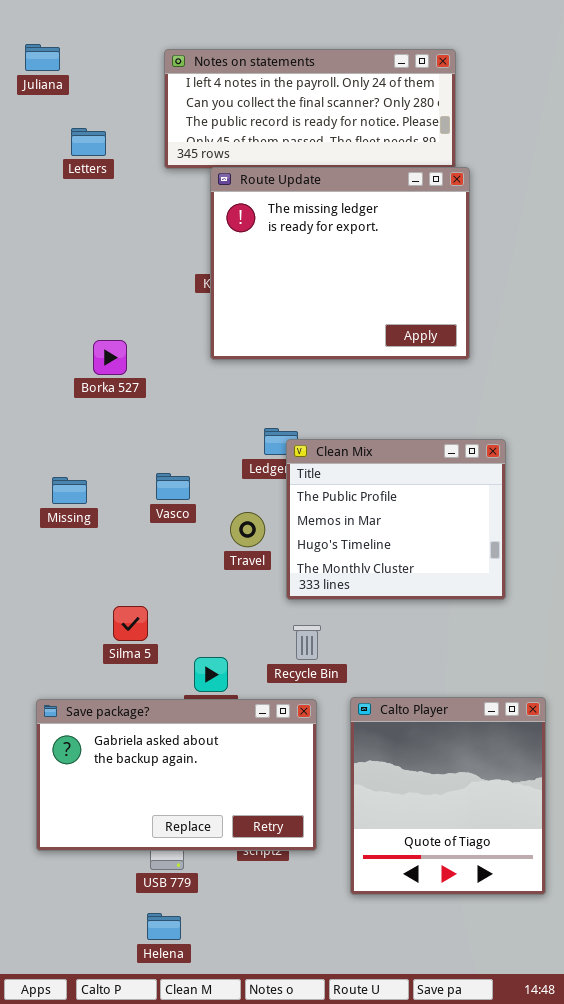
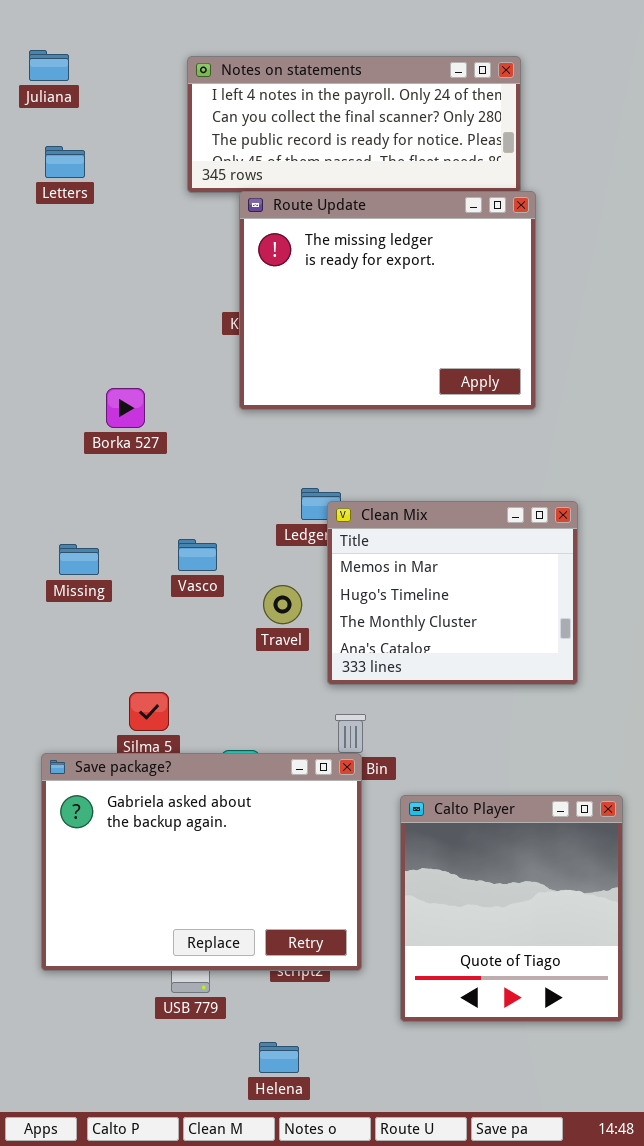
Letters: [71,128,106,156] -> [45,146,85,178], moved
Clean Mix: [286,439,506,600] -> [327,501,578,685], scrolled down 1 row
Save package?: [36,699,317,851] -> [41,753,362,971], resized
Helena: [147,913,181,940] -> [259,1042,299,1073], moved

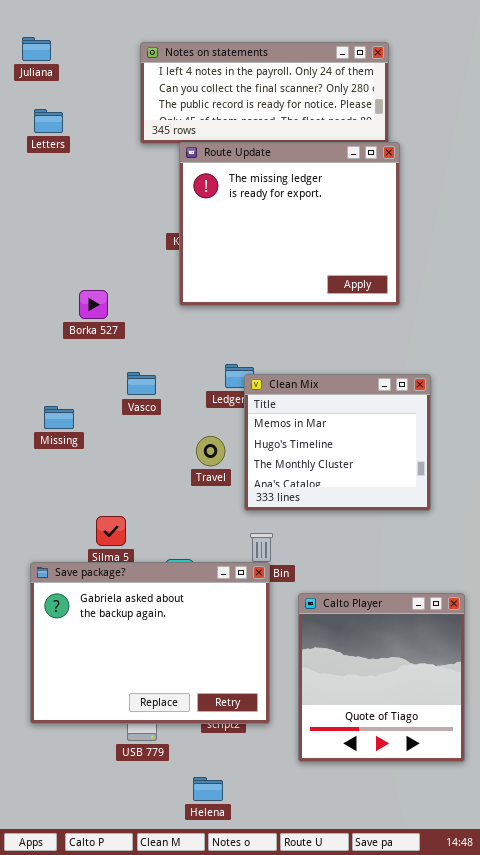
Vasco: [178,539,217,571] -> [127,372,156,395], moved

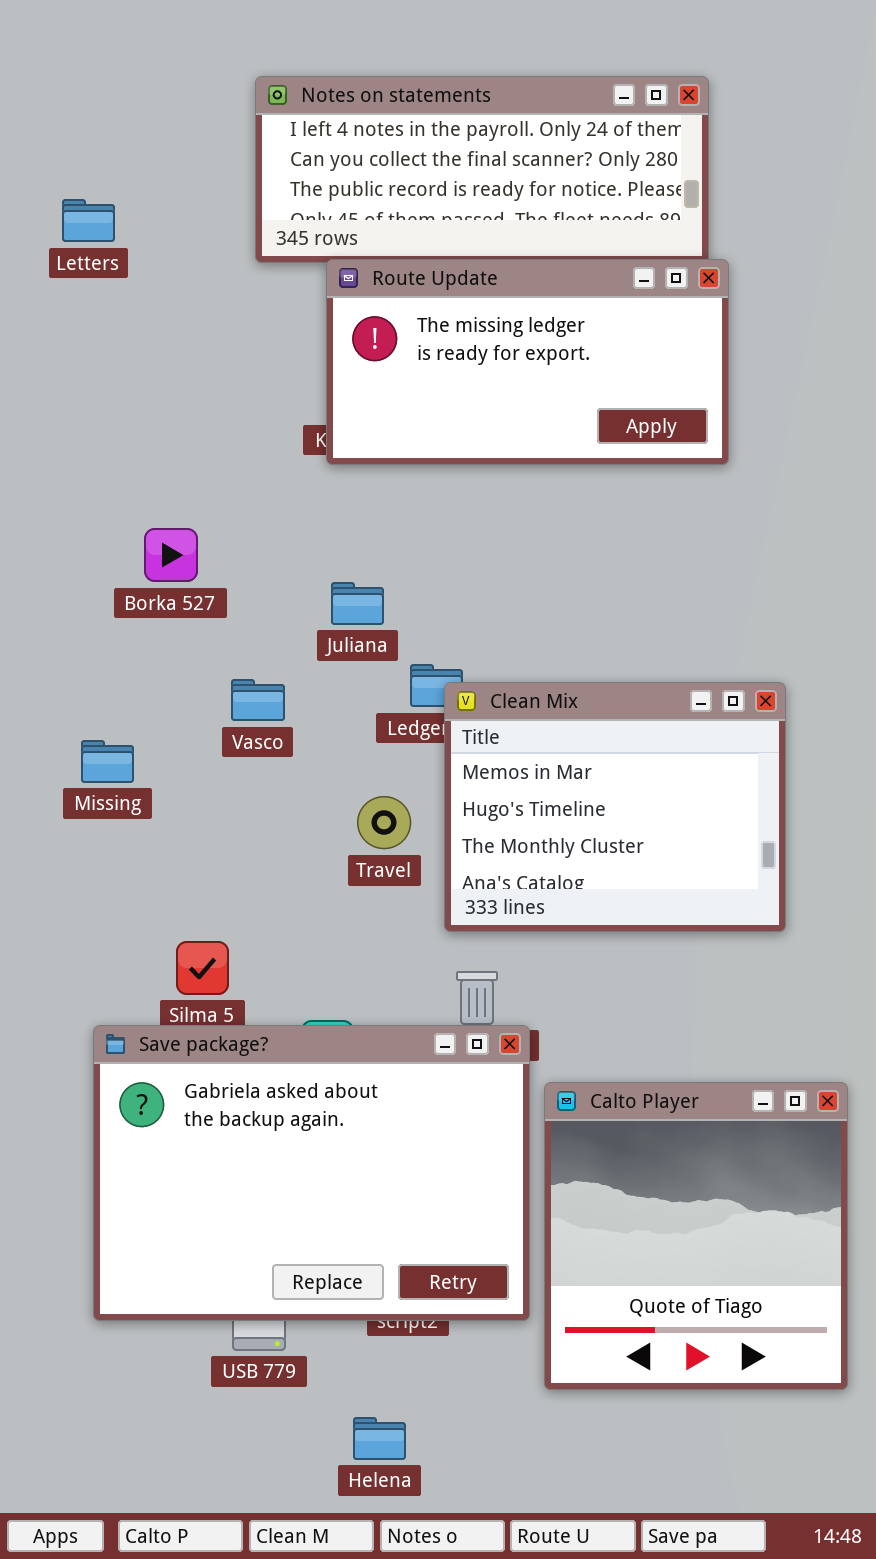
Juliana: [22,37,51,61] -> [331,582,384,625], moved
Route Update: [179,142,400,306] -> [326,259,729,465], resized
Save package?: [30,562,270,724] -> [93,1025,530,1321], moved

